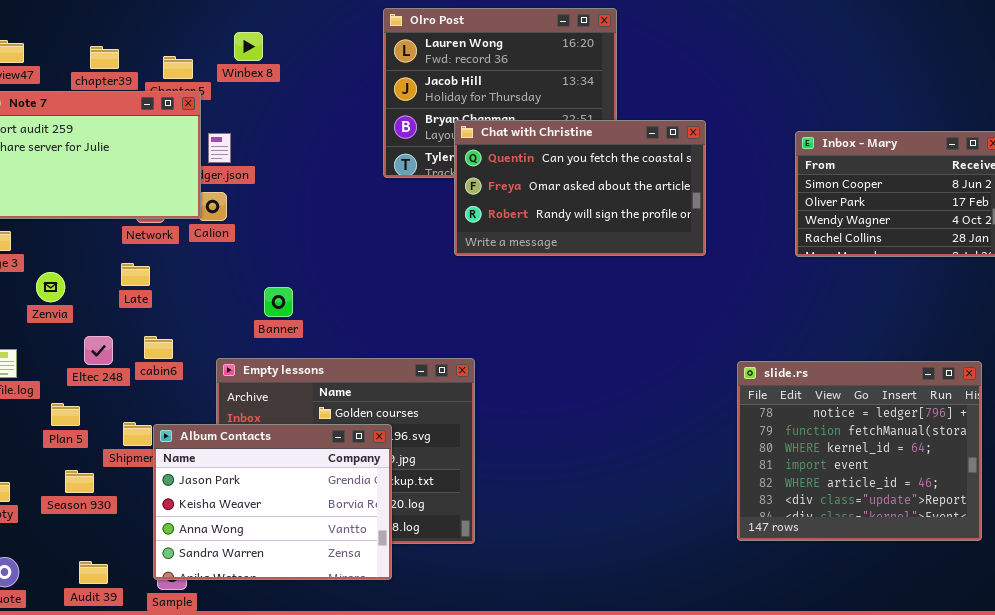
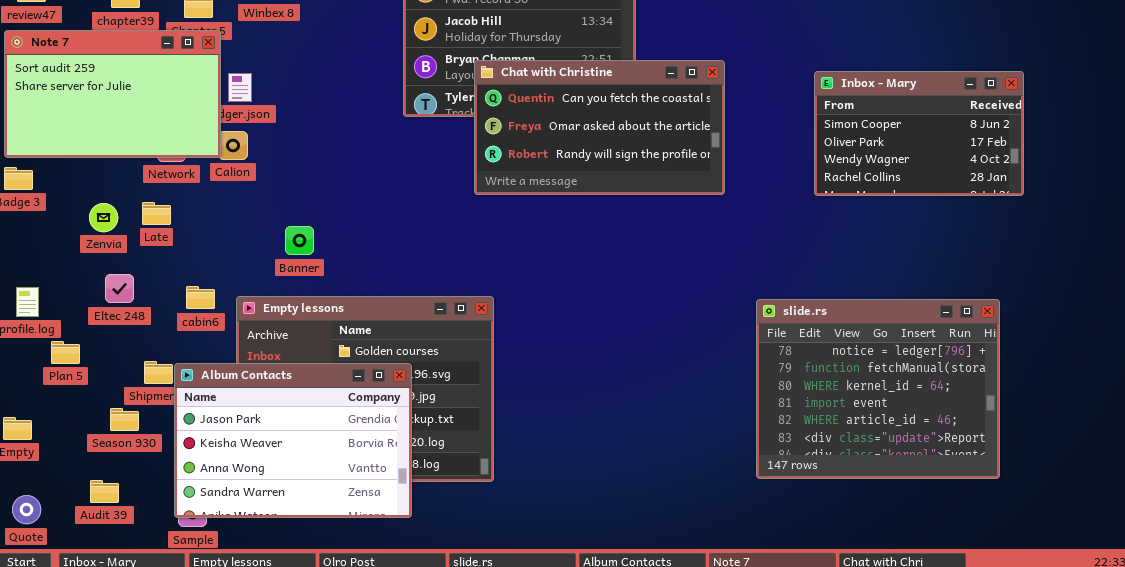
Zenvia: [36,272,65,302] -> [89,203,118,232], moved
cabin6: [144,336,173,359] -> [186,286,215,309], moved
Plan 5: [51,403,80,426] -> [51,341,80,364], moved
Season 930: [65,470,94,493] -> [110,408,139,431], moved
Audit 39: [79,561,108,584] -> [90,480,119,503], moved

